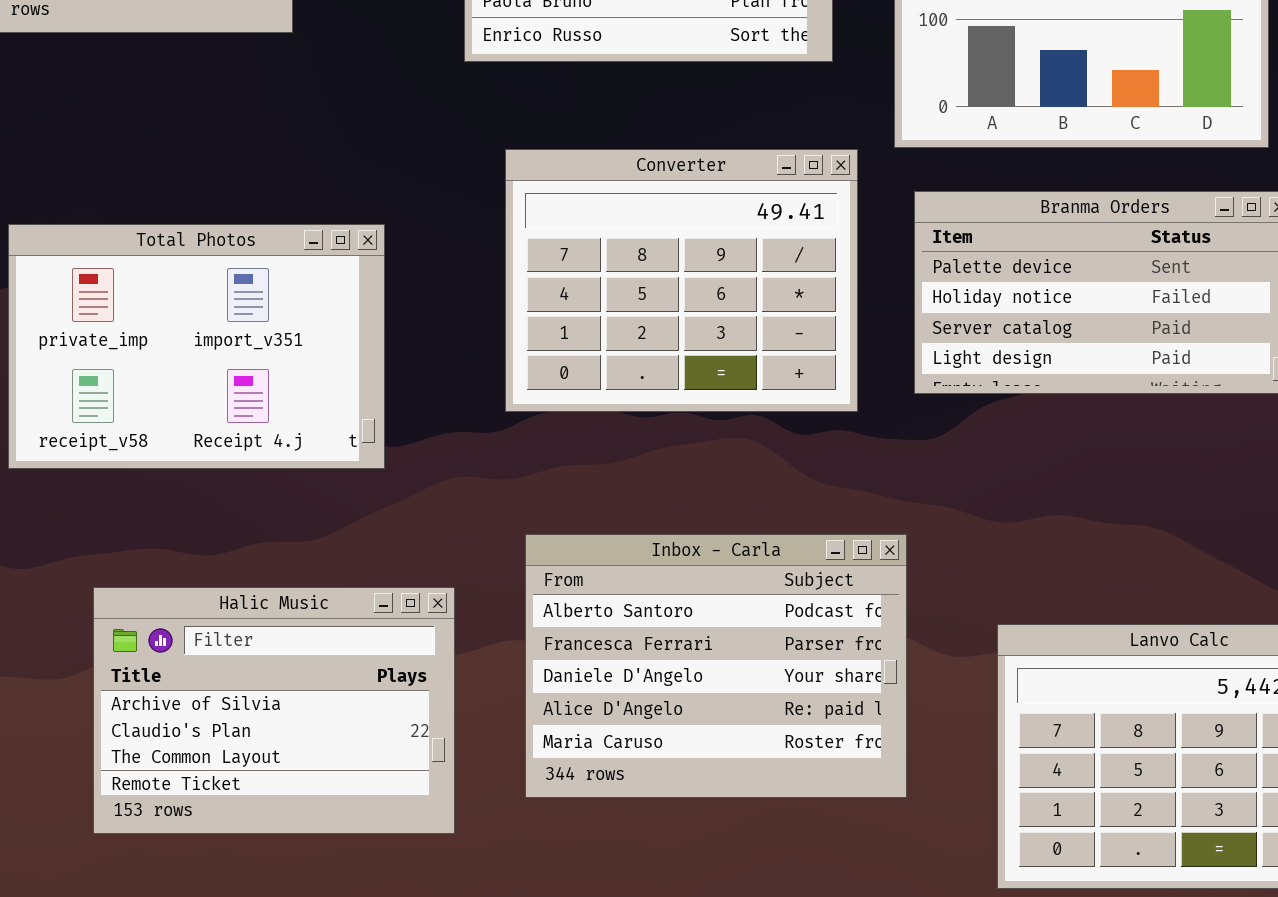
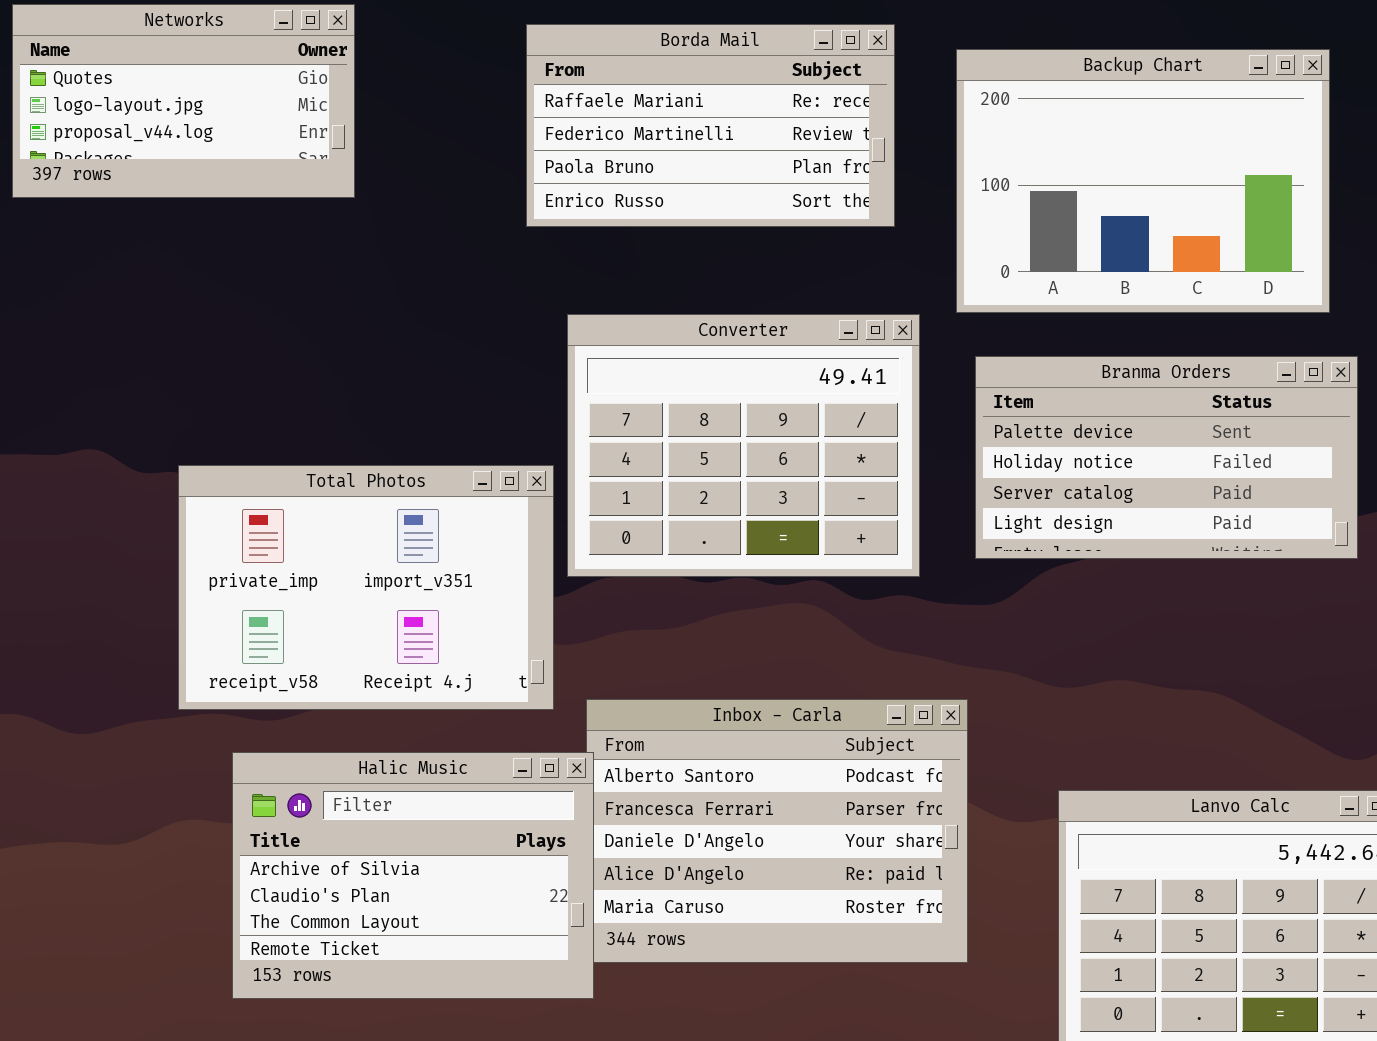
Total Photos: [8,224,385,469] -> [178,465,554,710], moved
Halic Music: [93,587,455,834] -> [232,752,594,999], moved

